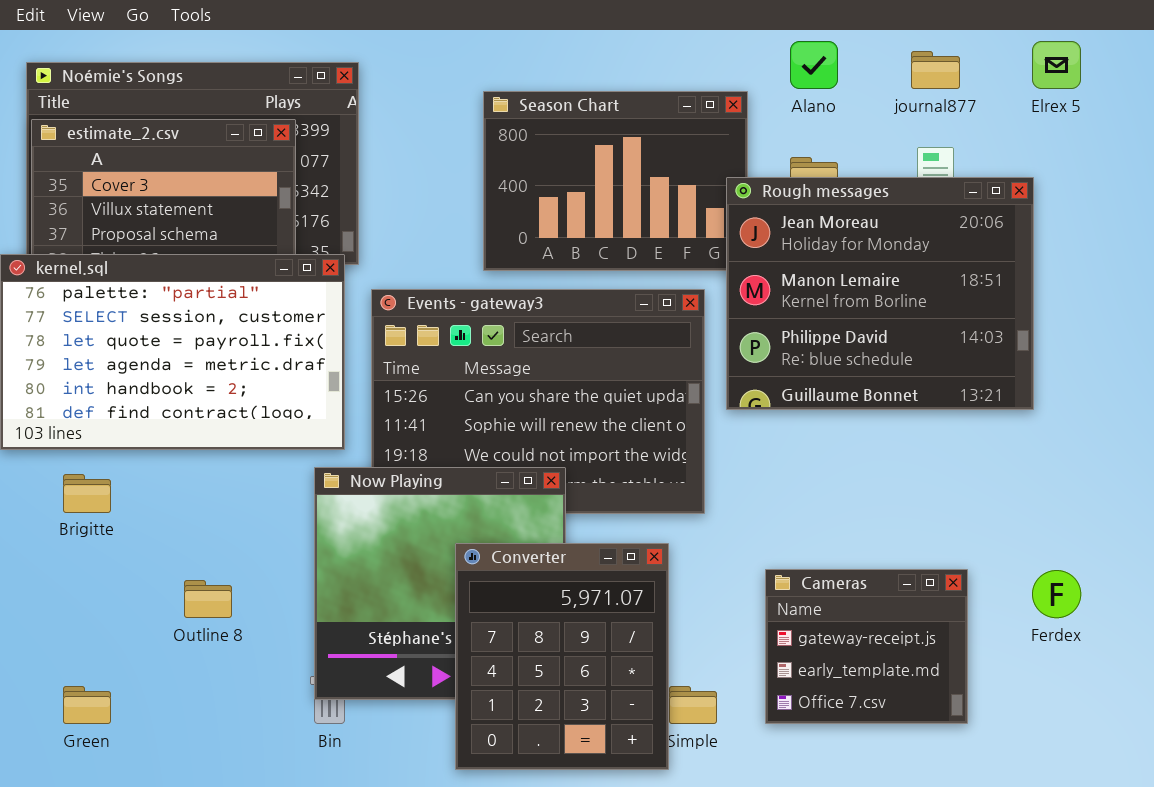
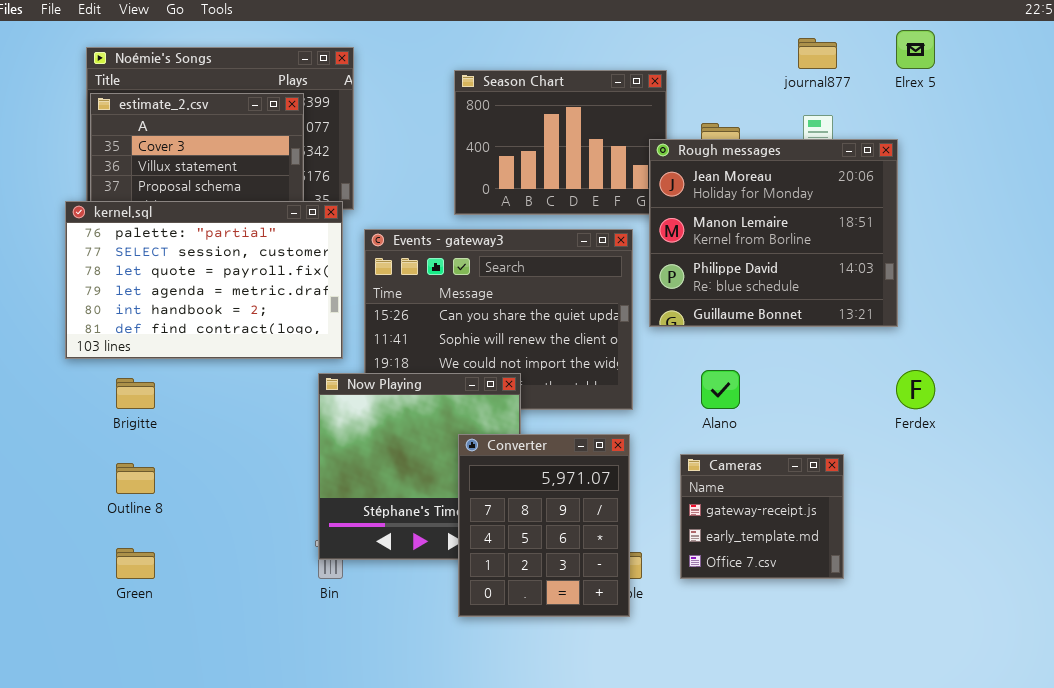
Alano: [790,41,838,89] -> [701,370,740,409], moved
Converter: [455,543,669,770] -> [458,434,630,617], moved
Ferdex: [1032,570,1081,618] -> [896,370,935,409], moved
Outline 8: [184,580,232,618] -> [116,463,155,494], moved

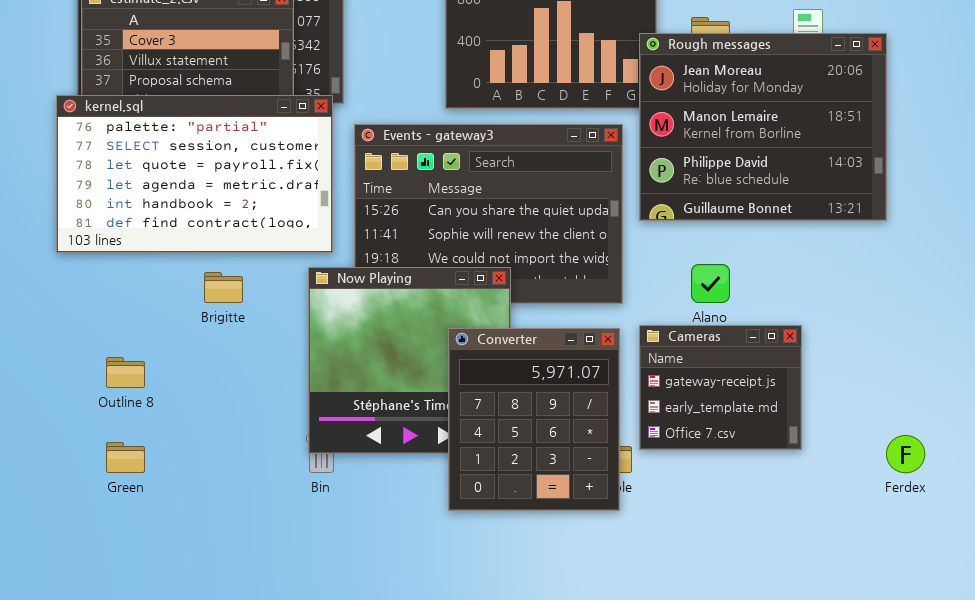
Ferdex: [896,370,935,409] -> [886,435,925,473], moved
Brigitte: [116,378,155,409] -> [204,272,243,303], moved
Cameras: [680,454,844,579] -> [639,325,802,450], moved

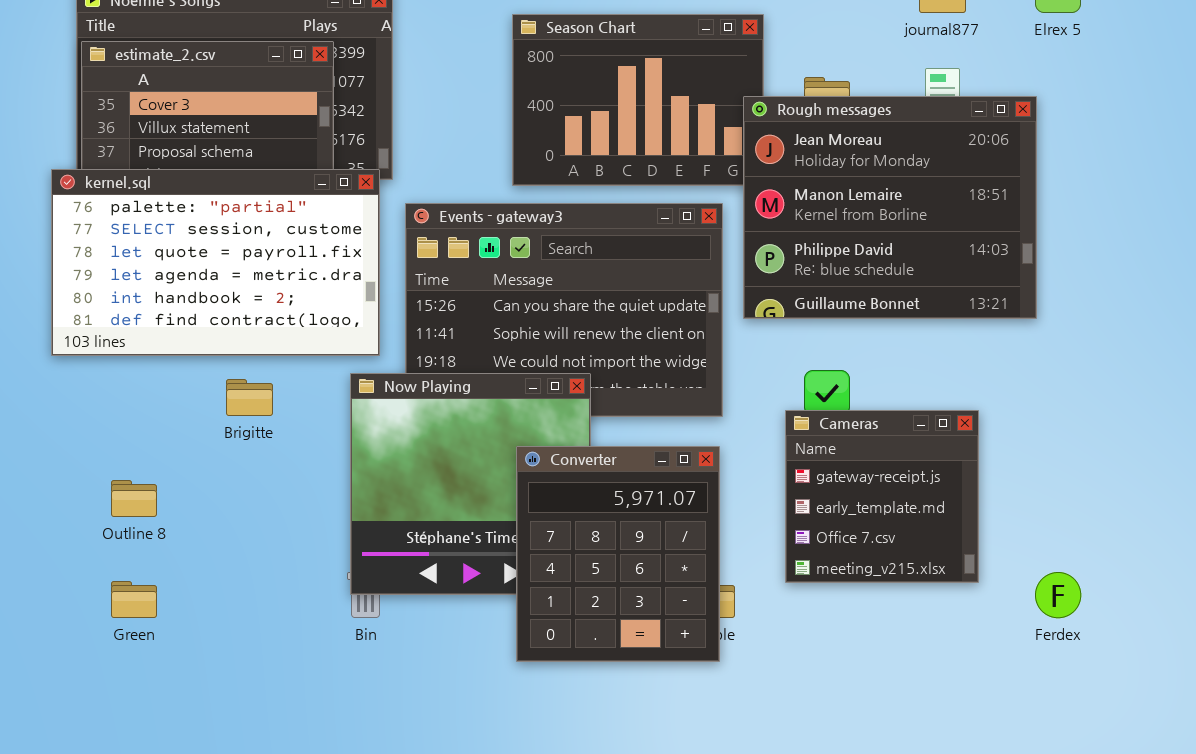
Cameras: [639,325,802,450] -> [785,410,979,583], moved, resized

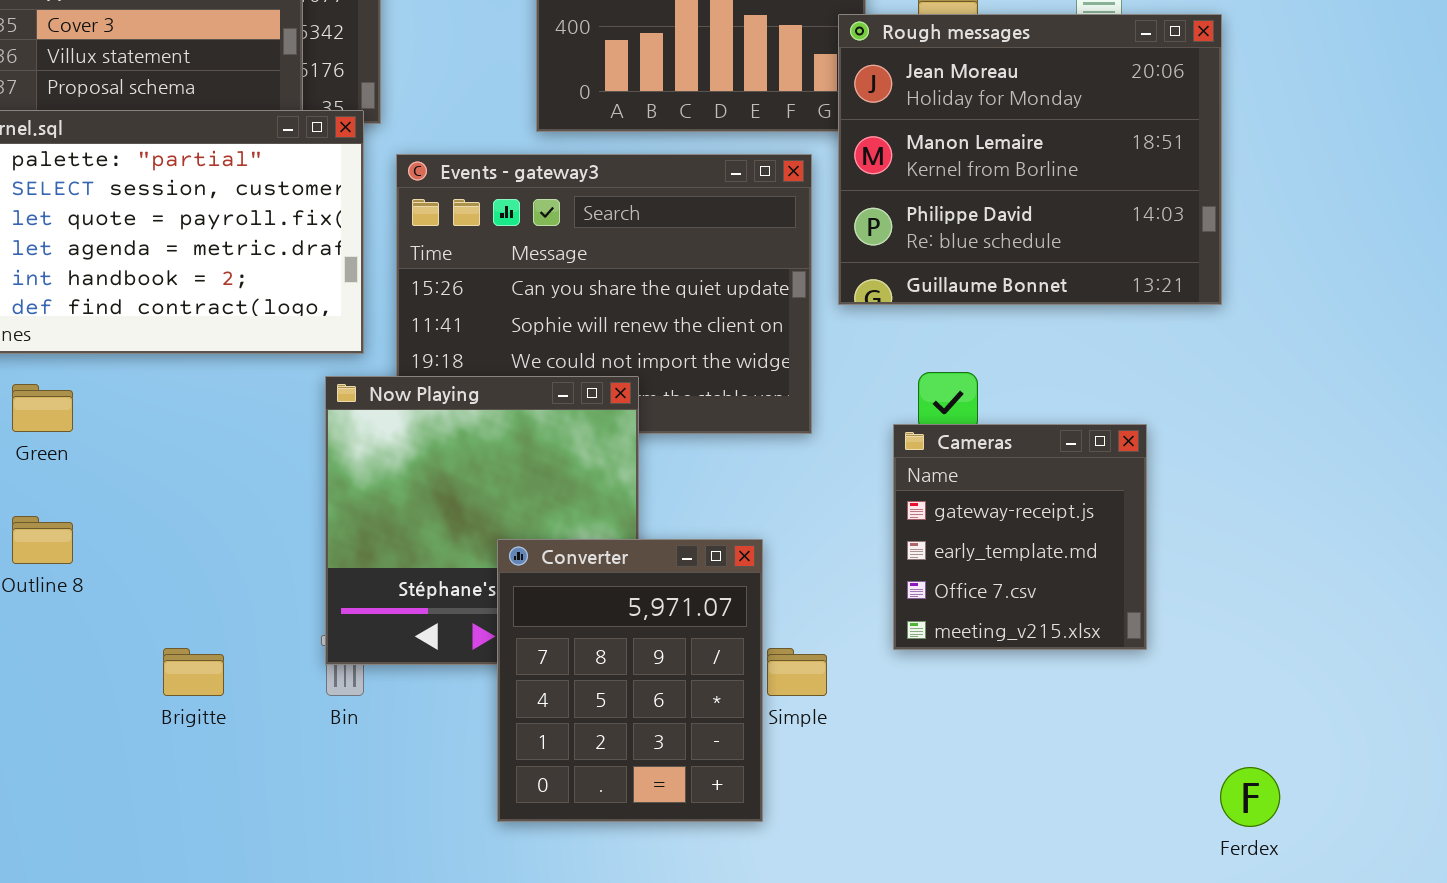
Brigitte: [226,379,273,416] -> [163,648,224,696], moved
Converter: [516,446,720,662] -> [497,539,763,822], moved
Ferdex: [1035,572,1081,618] -> [1220,767,1280,827], moved
Green: [111,581,157,618] -> [12,384,73,432], moved

